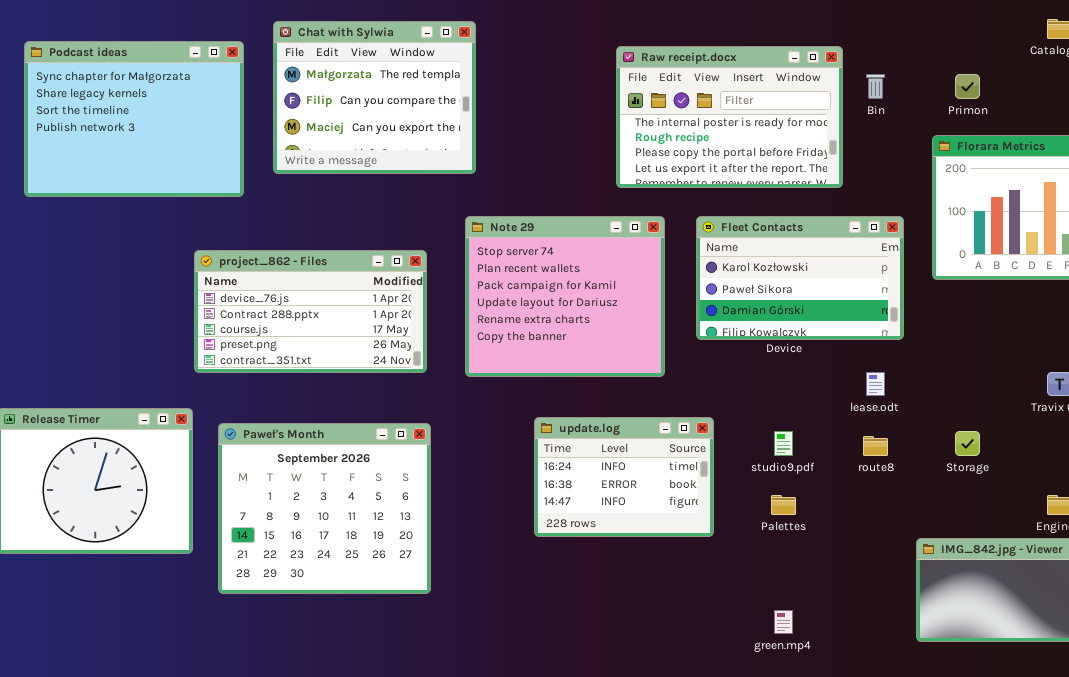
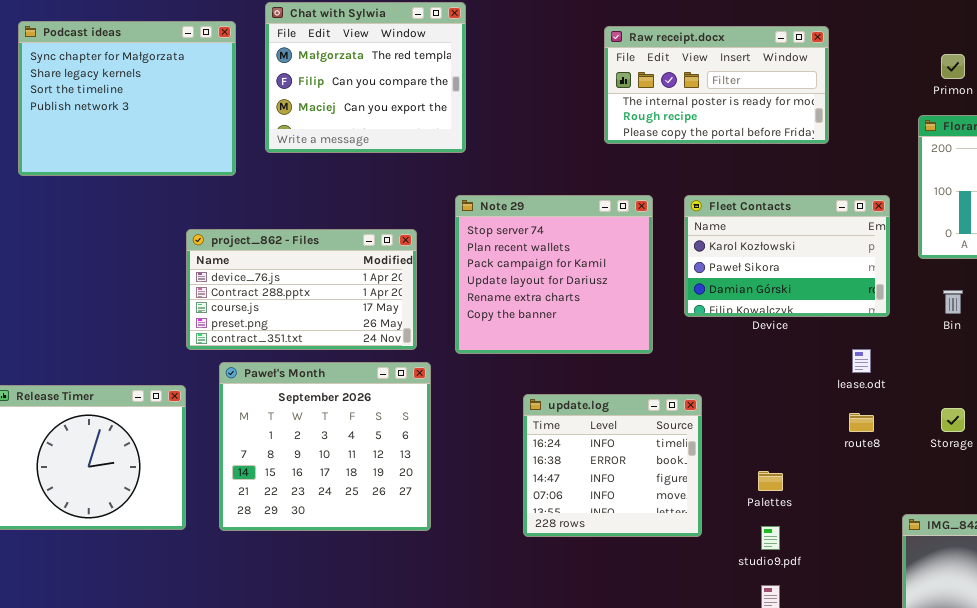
Raw receipt.docx: [616,46,843,188] -> [604,26,829,144], resized
Bin: [866,74,885,99] -> [943,290,963,314], moved
update.log: [534,417,714,537] -> [523,394,702,537], resized
Paweł's Month: [218,423,431,594] -> [219,362,431,531], moved
studio9.pdf: [774,431,793,456] -> [761,526,780,550], moved

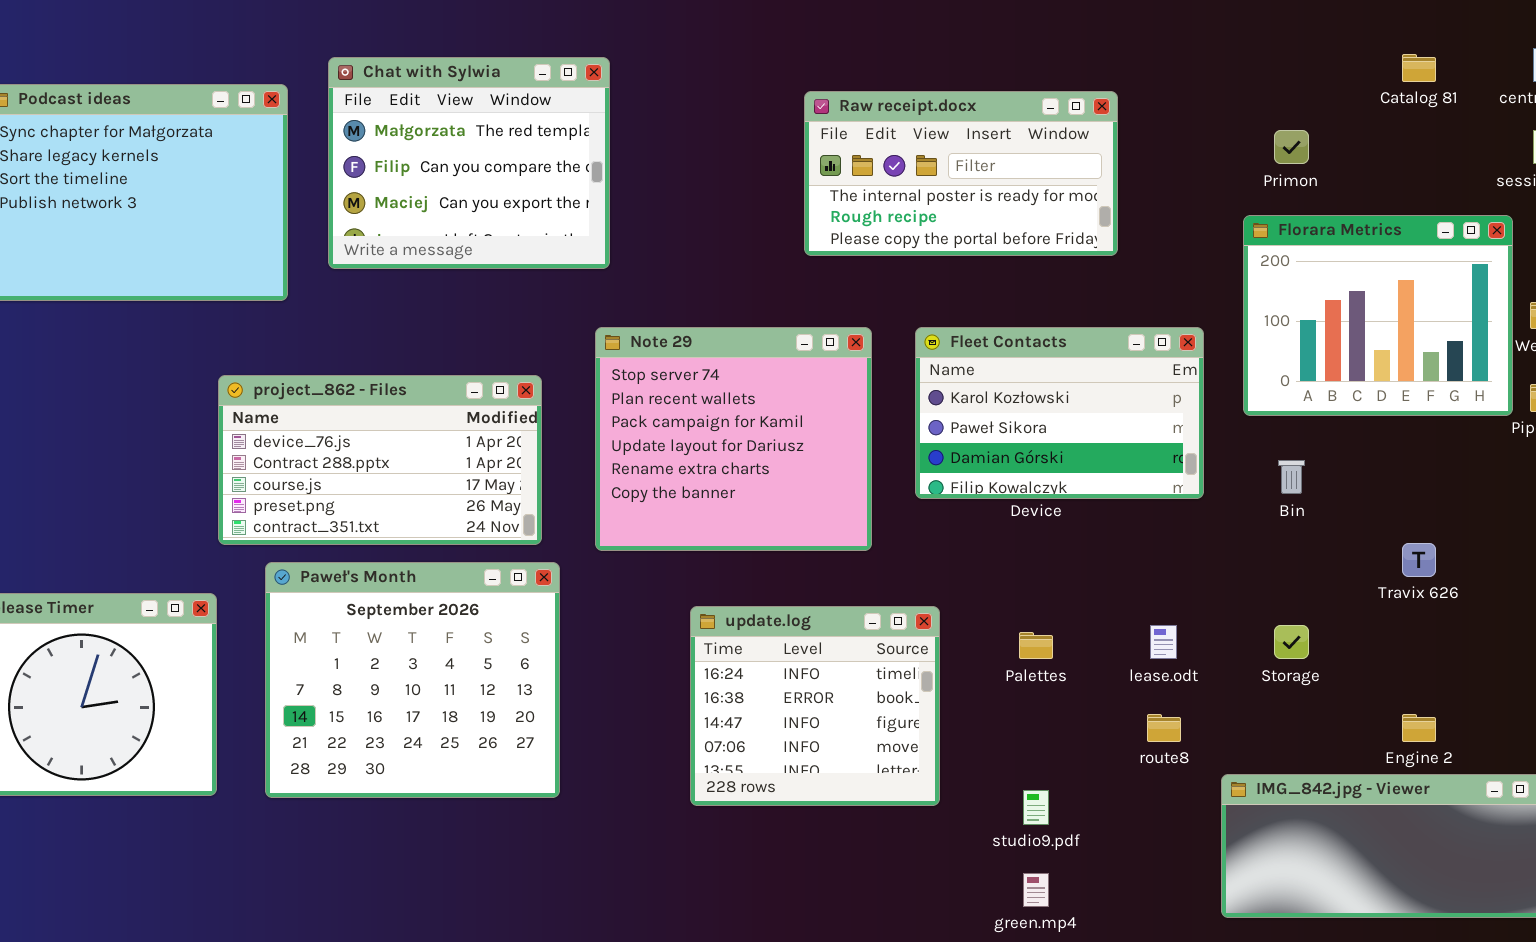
lease.odt: [852,349,871,373] -> [1150,625,1177,659], moved
route8: [849,413,874,432] -> [1147,714,1181,742], moved
Palettes: [758,471,783,491] -> [1019,632,1053,659], moved

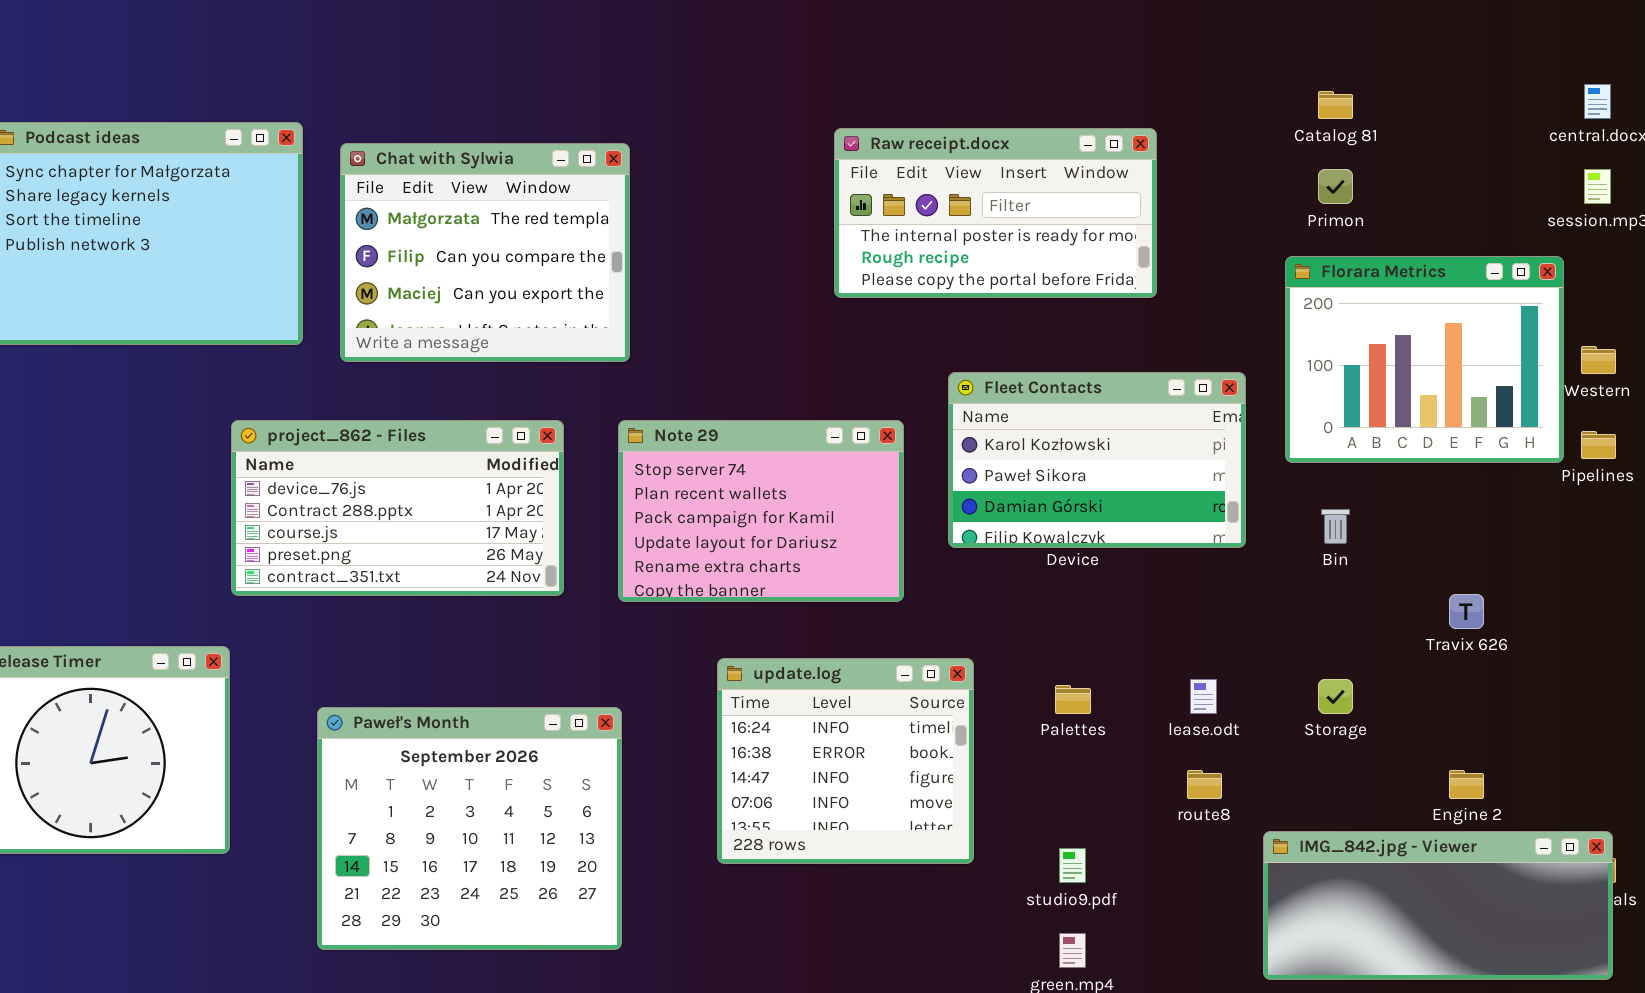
Catalog 81: [1402,54,1436,82] -> [1318,91,1353,119], moved
Chat with Sylwia: [328,57,610,269] -> [340,143,630,362], moved
Note 29: [595,327,872,551] -> [618,420,904,602], resized
Paweł's Month: [265,562,560,798] -> [317,707,622,950], moved

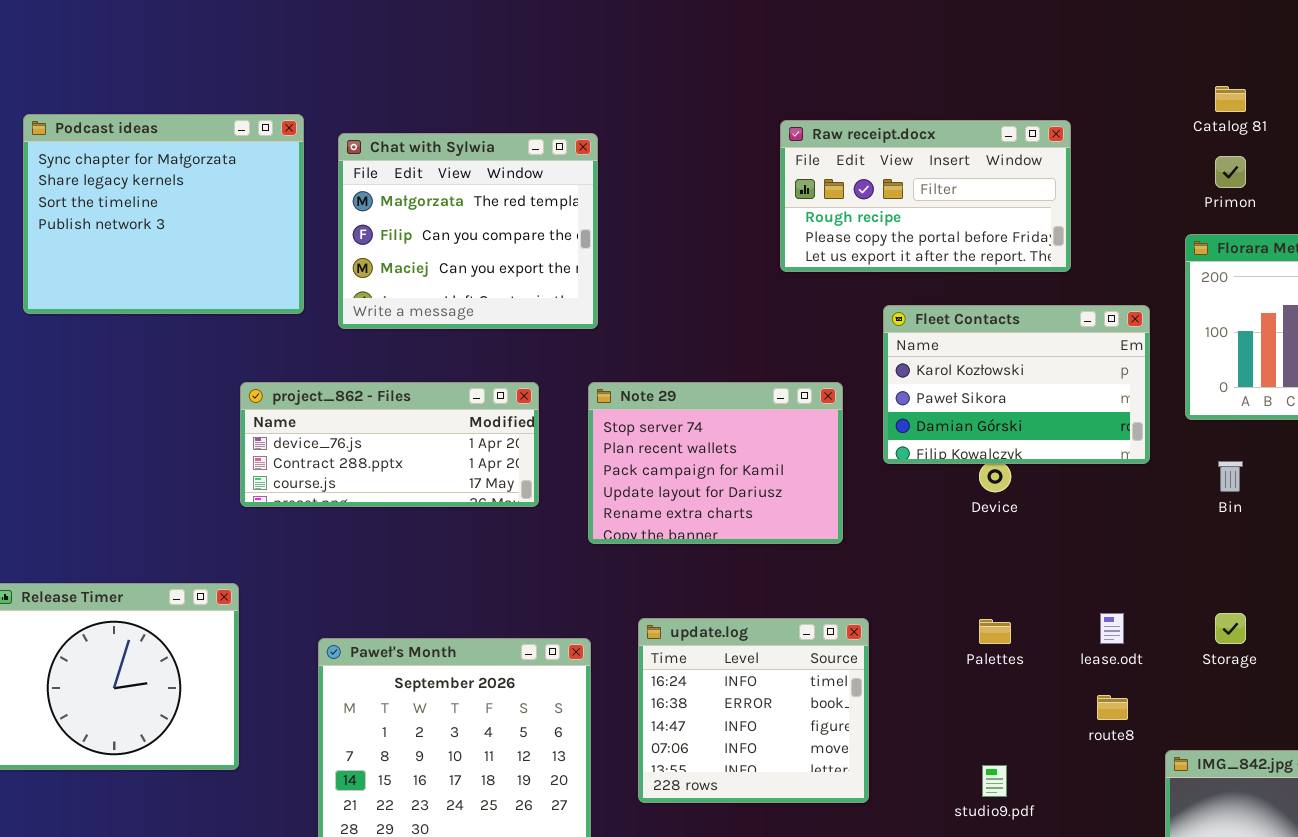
Raw receipt.docx: [834,128,1157,298] -> [780,120,1071,272], scrolled down 1 row
Fleet Contacts: [948,372,1246,548] -> [883,305,1150,464], moved
project_862 - Files: [231,420,564,596] -> [240,382,539,507], resized
update.log: [717,658,974,864] -> [638,618,869,803], moved

